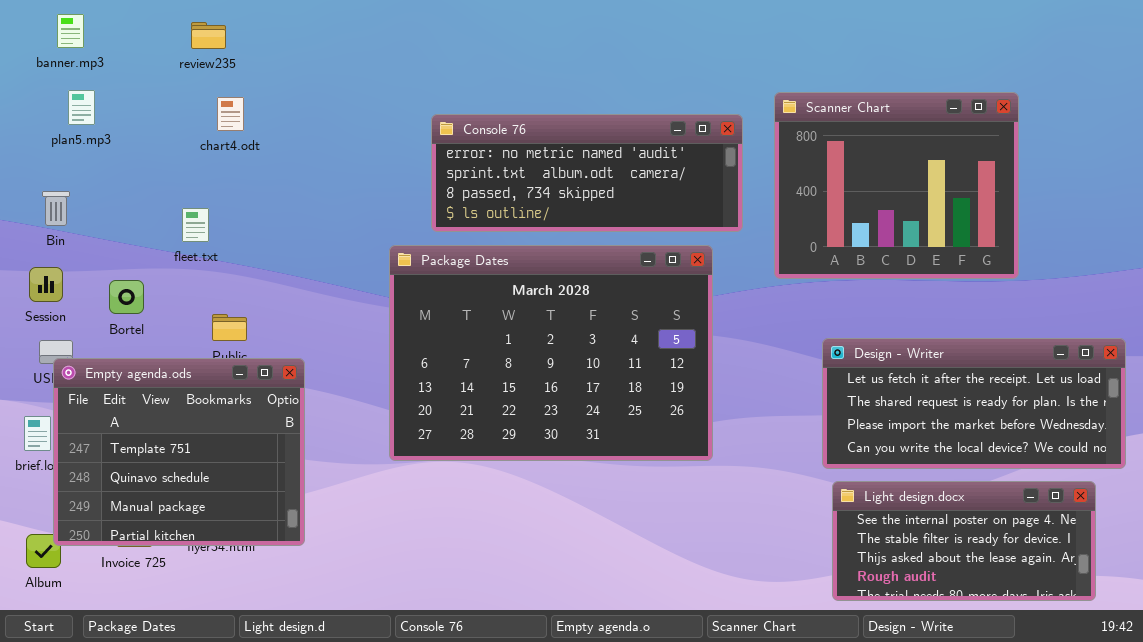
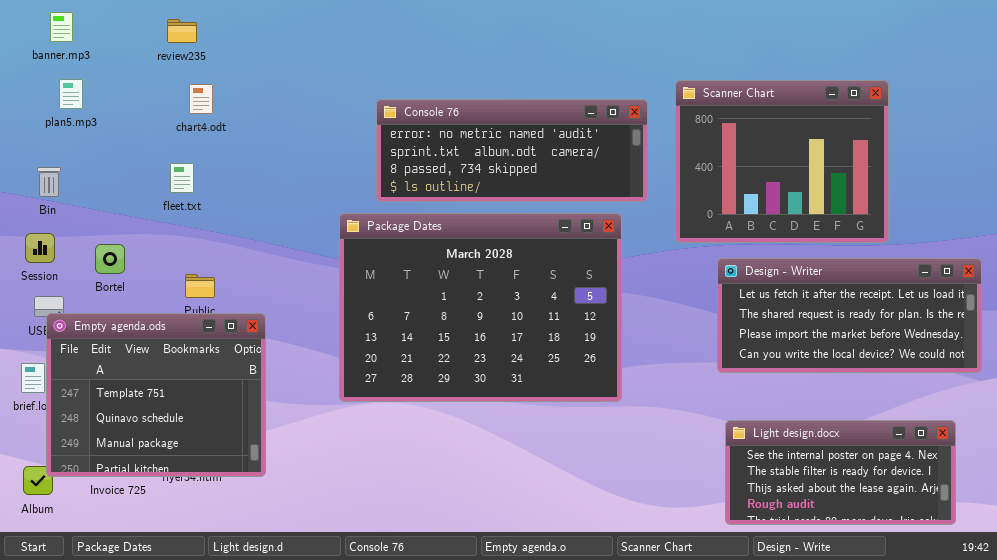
fleet.txt: [182,208,209,242] -> [170,163,194,193], moved
Design - Writer: [822,338,1126,469] -> [717,258,982,373], moved

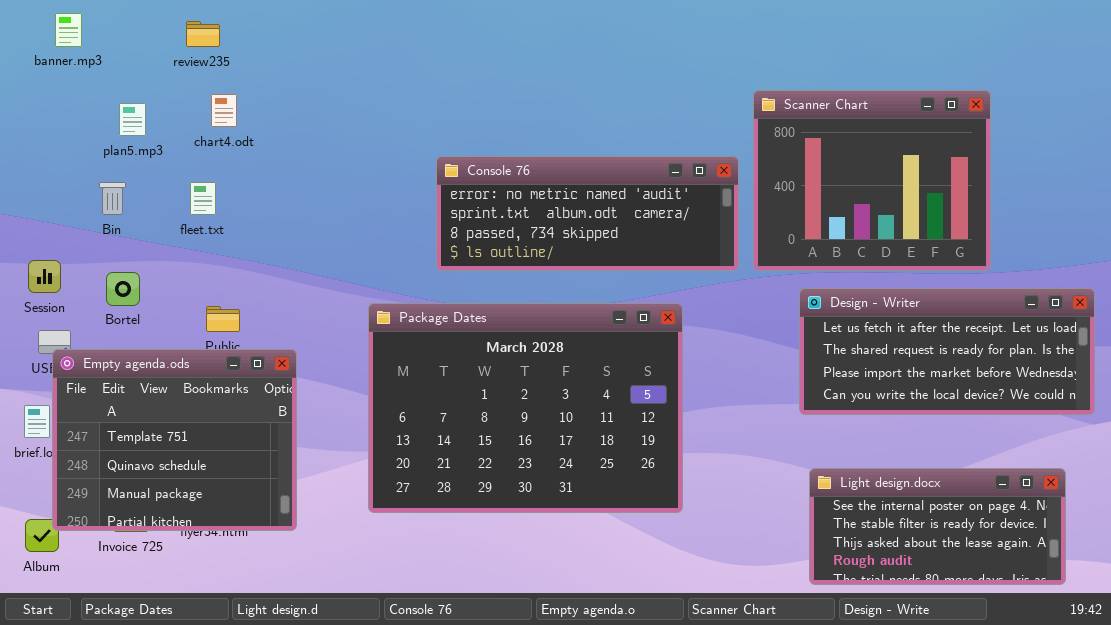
plan5.mp3: [59,79,83,109] -> [119,103,146,136], moved
Console 76: [376,99,648,202] -> [436,156,739,271], moved
Bin: [37,167,61,197] -> [99,182,126,215], moved
Package Dates: [339,213,622,402] -> [368,303,683,513], moved

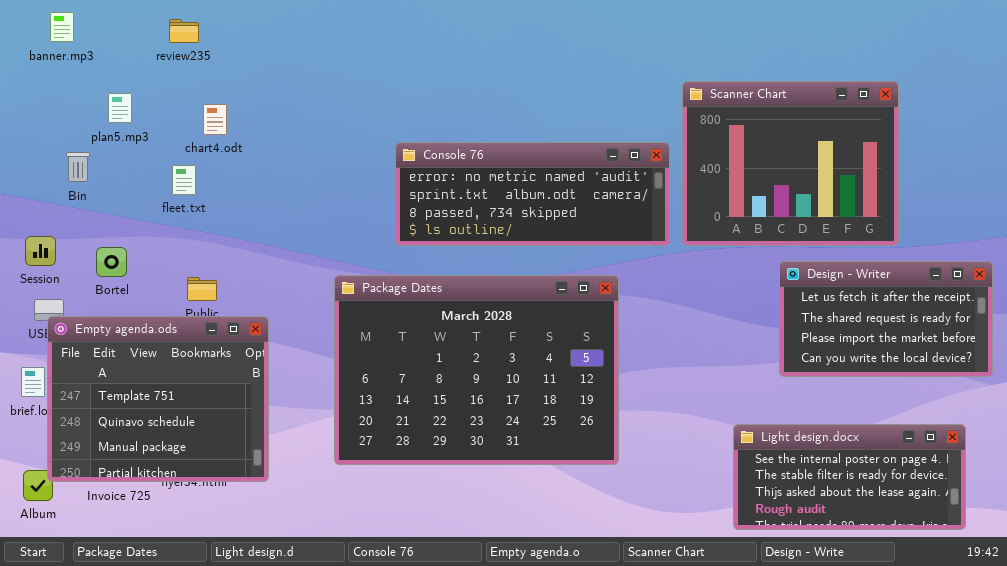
chart4.odt: [211,94,237,127] -> [203,104,227,135], moved
Bin: [99,182,126,215] -> [66,152,90,182], moved
Design - Writer: [799,288,1095,415] -> [779,261,993,377], resized

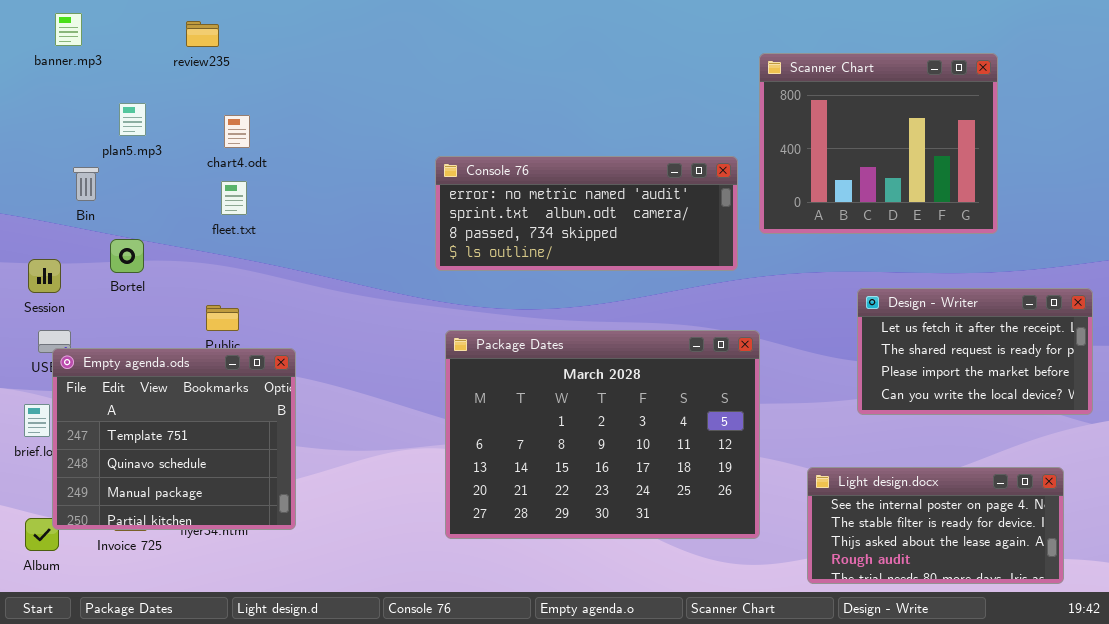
Scanner Chart: [682,81,899,246] -> [759,53,998,234], moved
fleet.txt: [172,165,196,195] -> [221,181,247,215], moved
Bortel: [96,247,127,277] -> [110,239,144,273], moved
Package Dates: [334,275,619,465] -> [445,330,760,539], moved

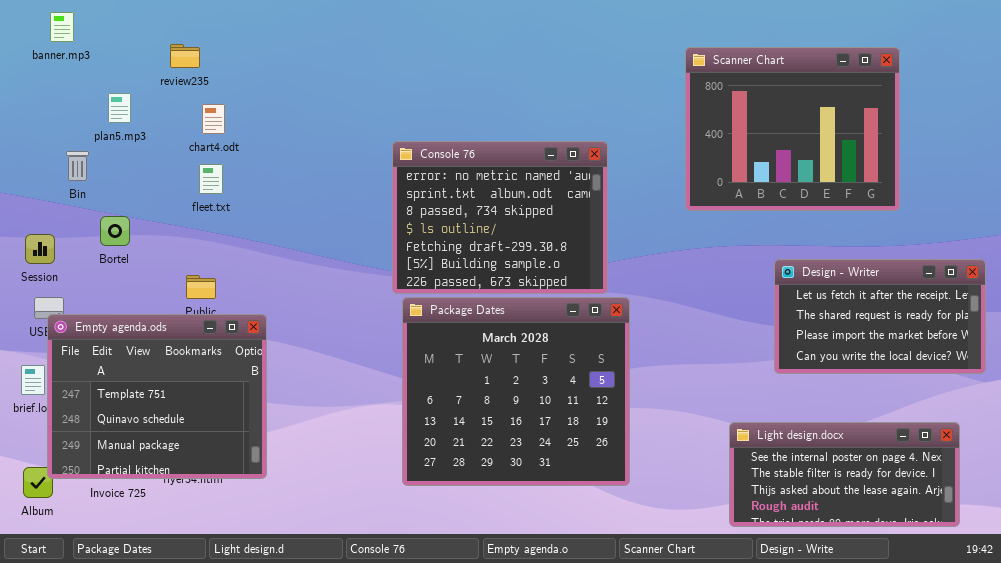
review235: [186,21,219,47] -> [170,44,200,68], moved
Console 76: [435,156,738,271] -> [392,141,608,294], resized
Package Dates: [445,330,760,539] -> [402,297,630,486], resized

